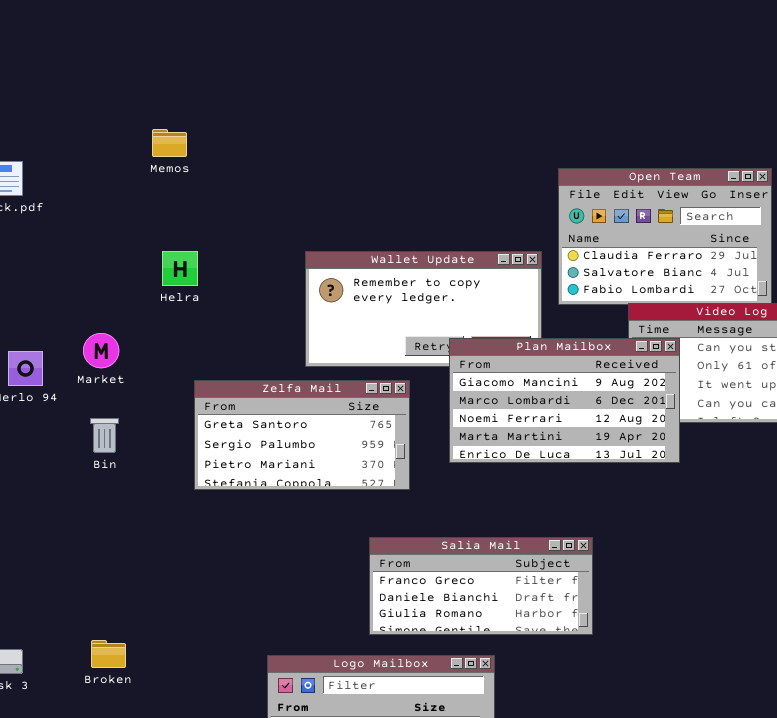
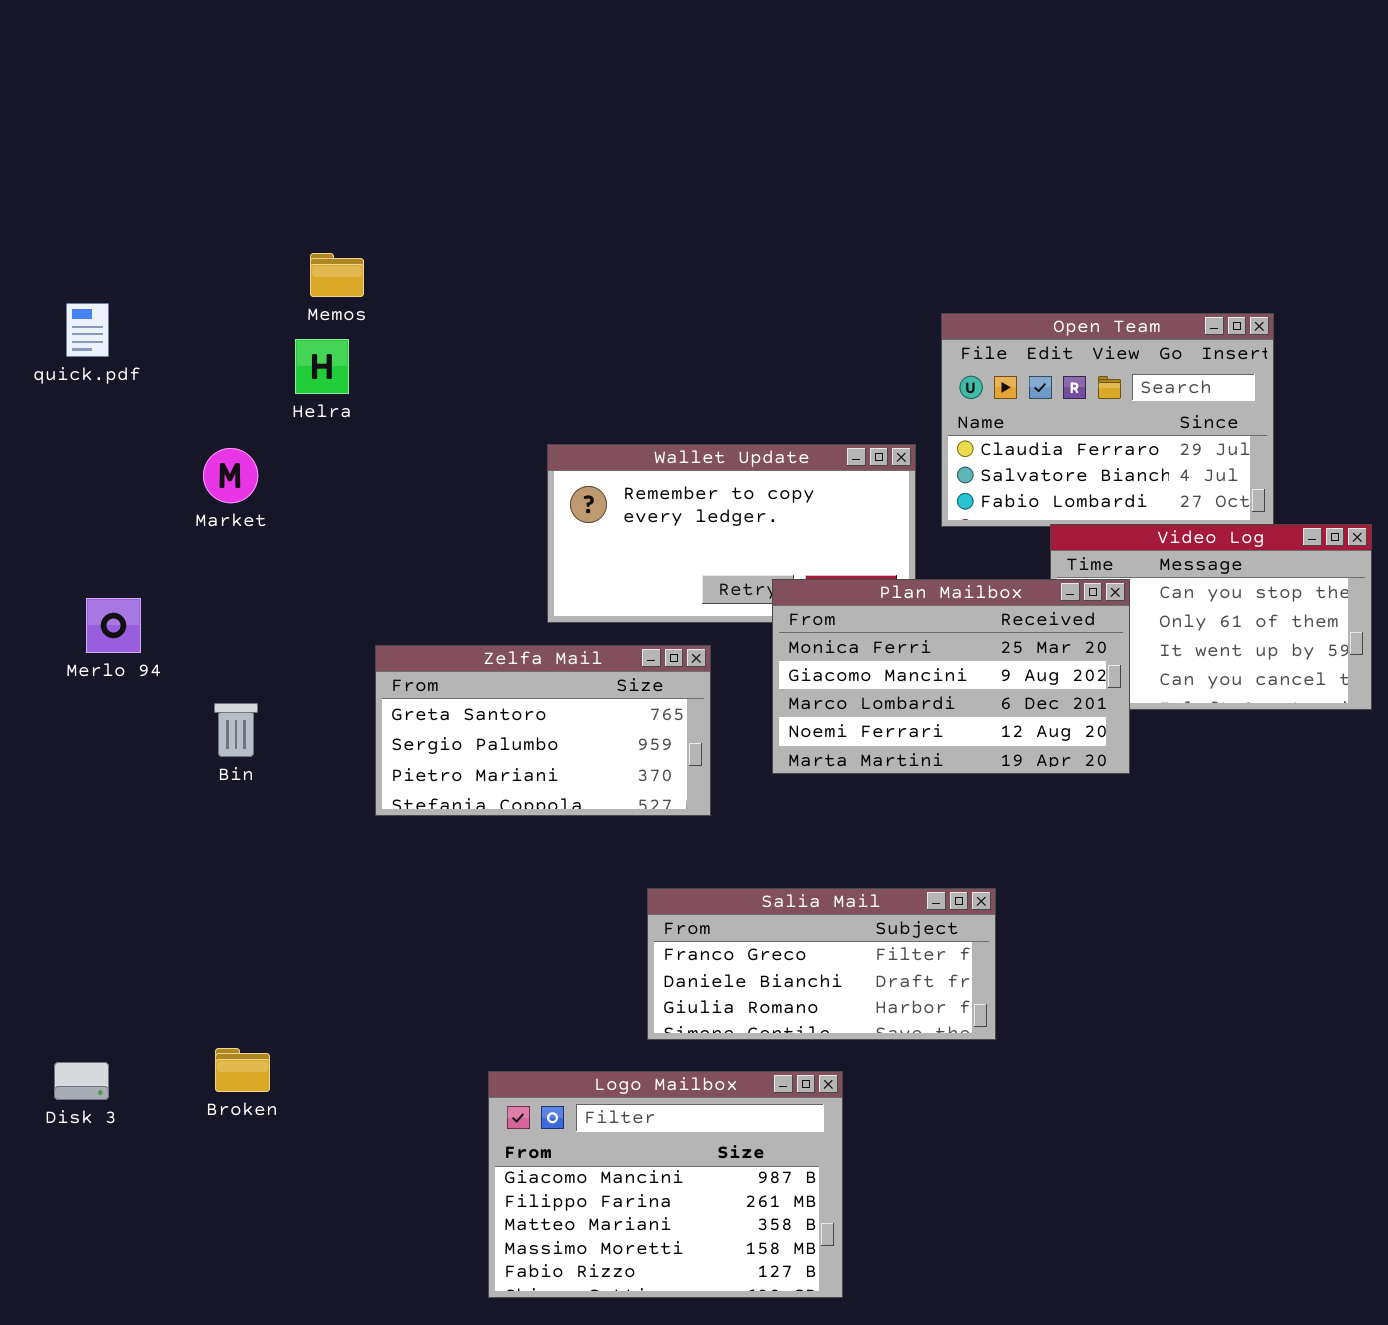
Helra: [162,251,198,286] -> [295,339,349,394], moved
Market: [83,333,119,368] -> [203,448,258,503], moved
Plan Mailbox: [449,338,680,463] -> [772,579,1130,774], scrolled up 1 row

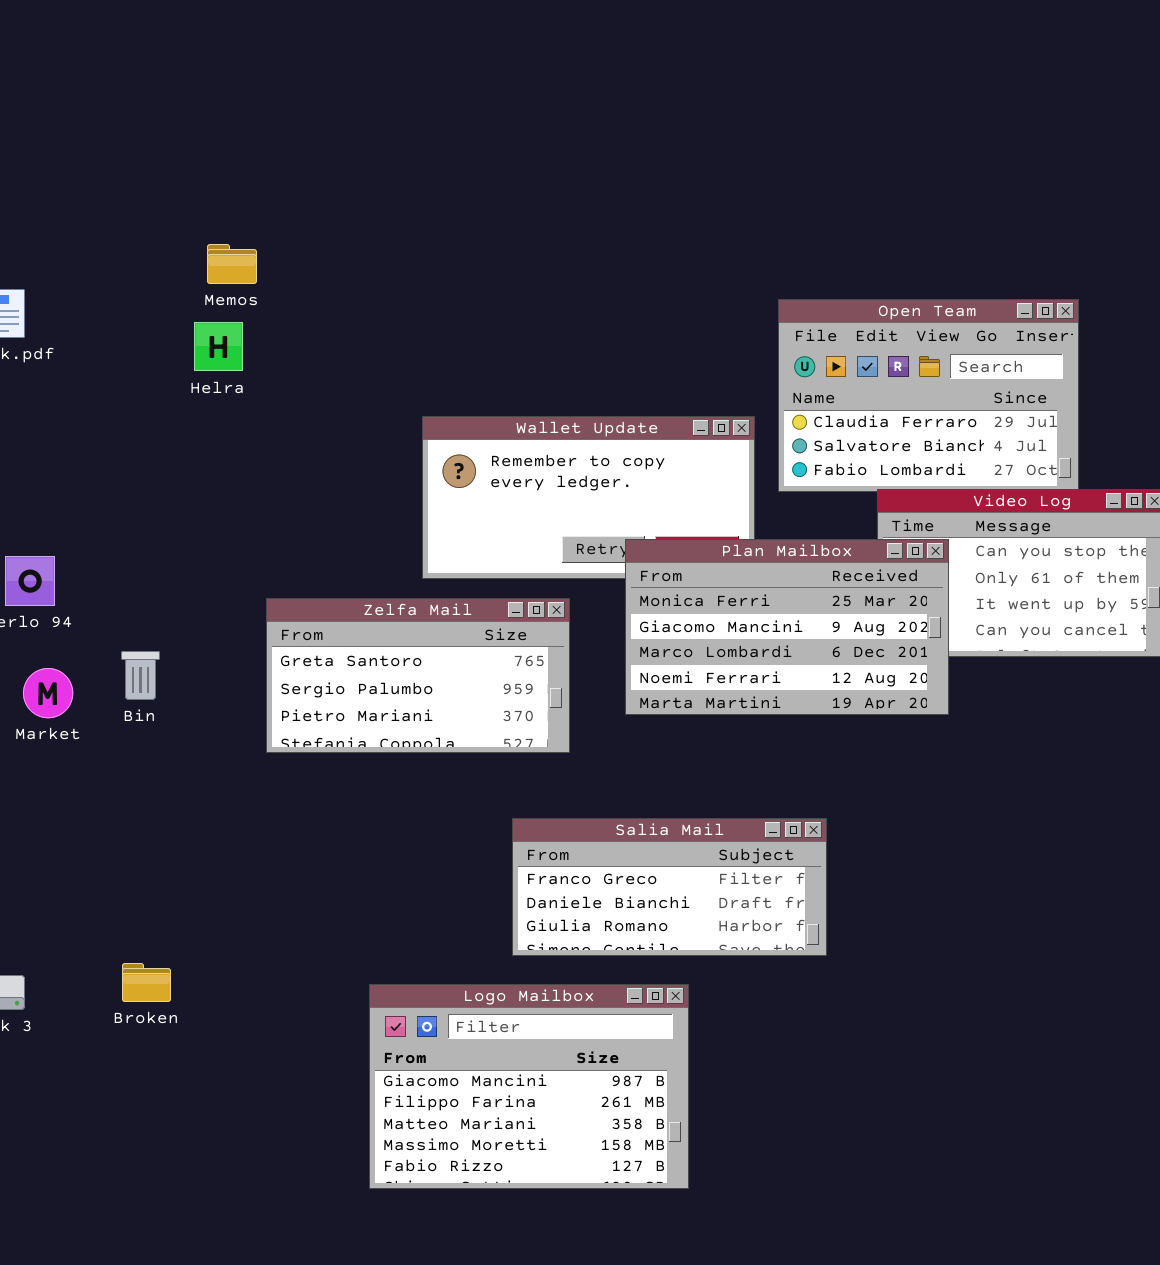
Market: [203,448,258,503] -> [23,668,73,718], moved

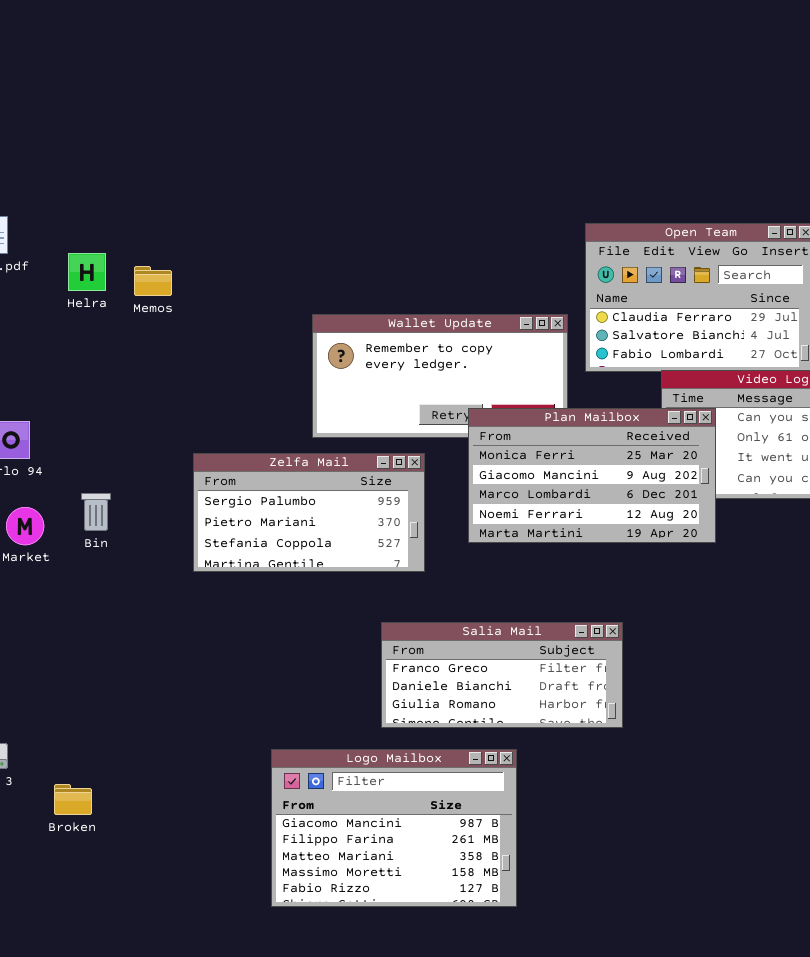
Memos: [207,244,257,284] -> [134,266,172,296], moved
Helra: [194,322,243,371] -> [68,253,106,291], moved
Zelfa Mail: [266,598,570,753] -> [193,453,425,572], scrolled down 1 row
Broken: [122,963,171,1002] -> [54,784,92,815], moved

